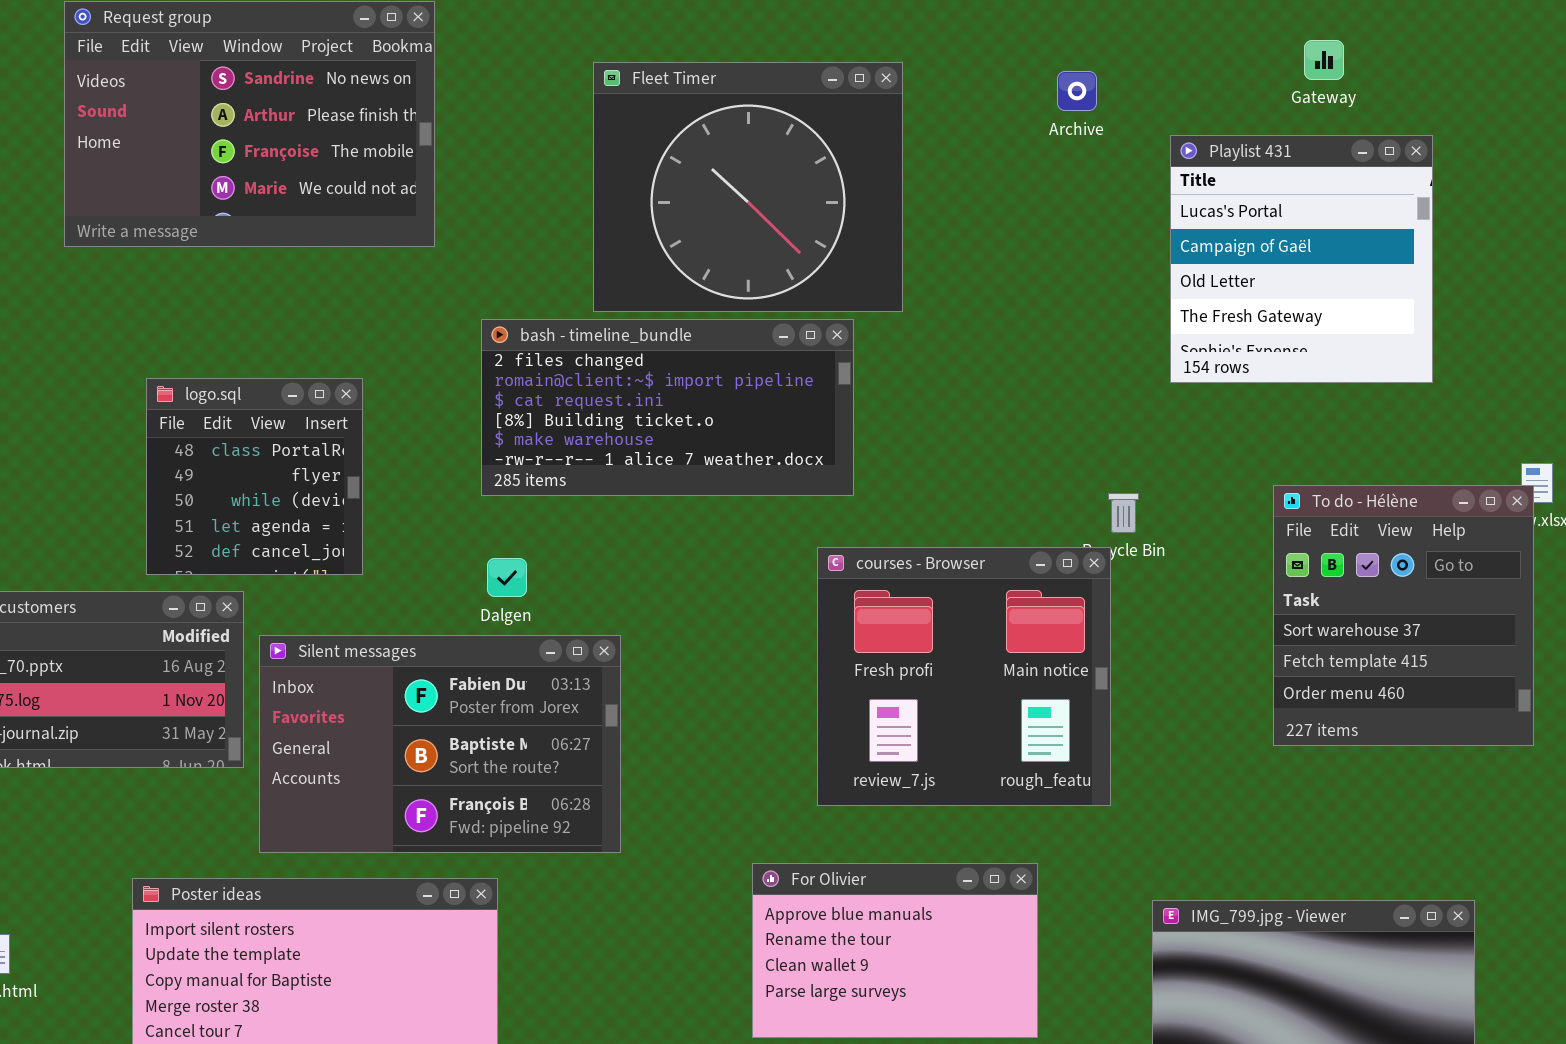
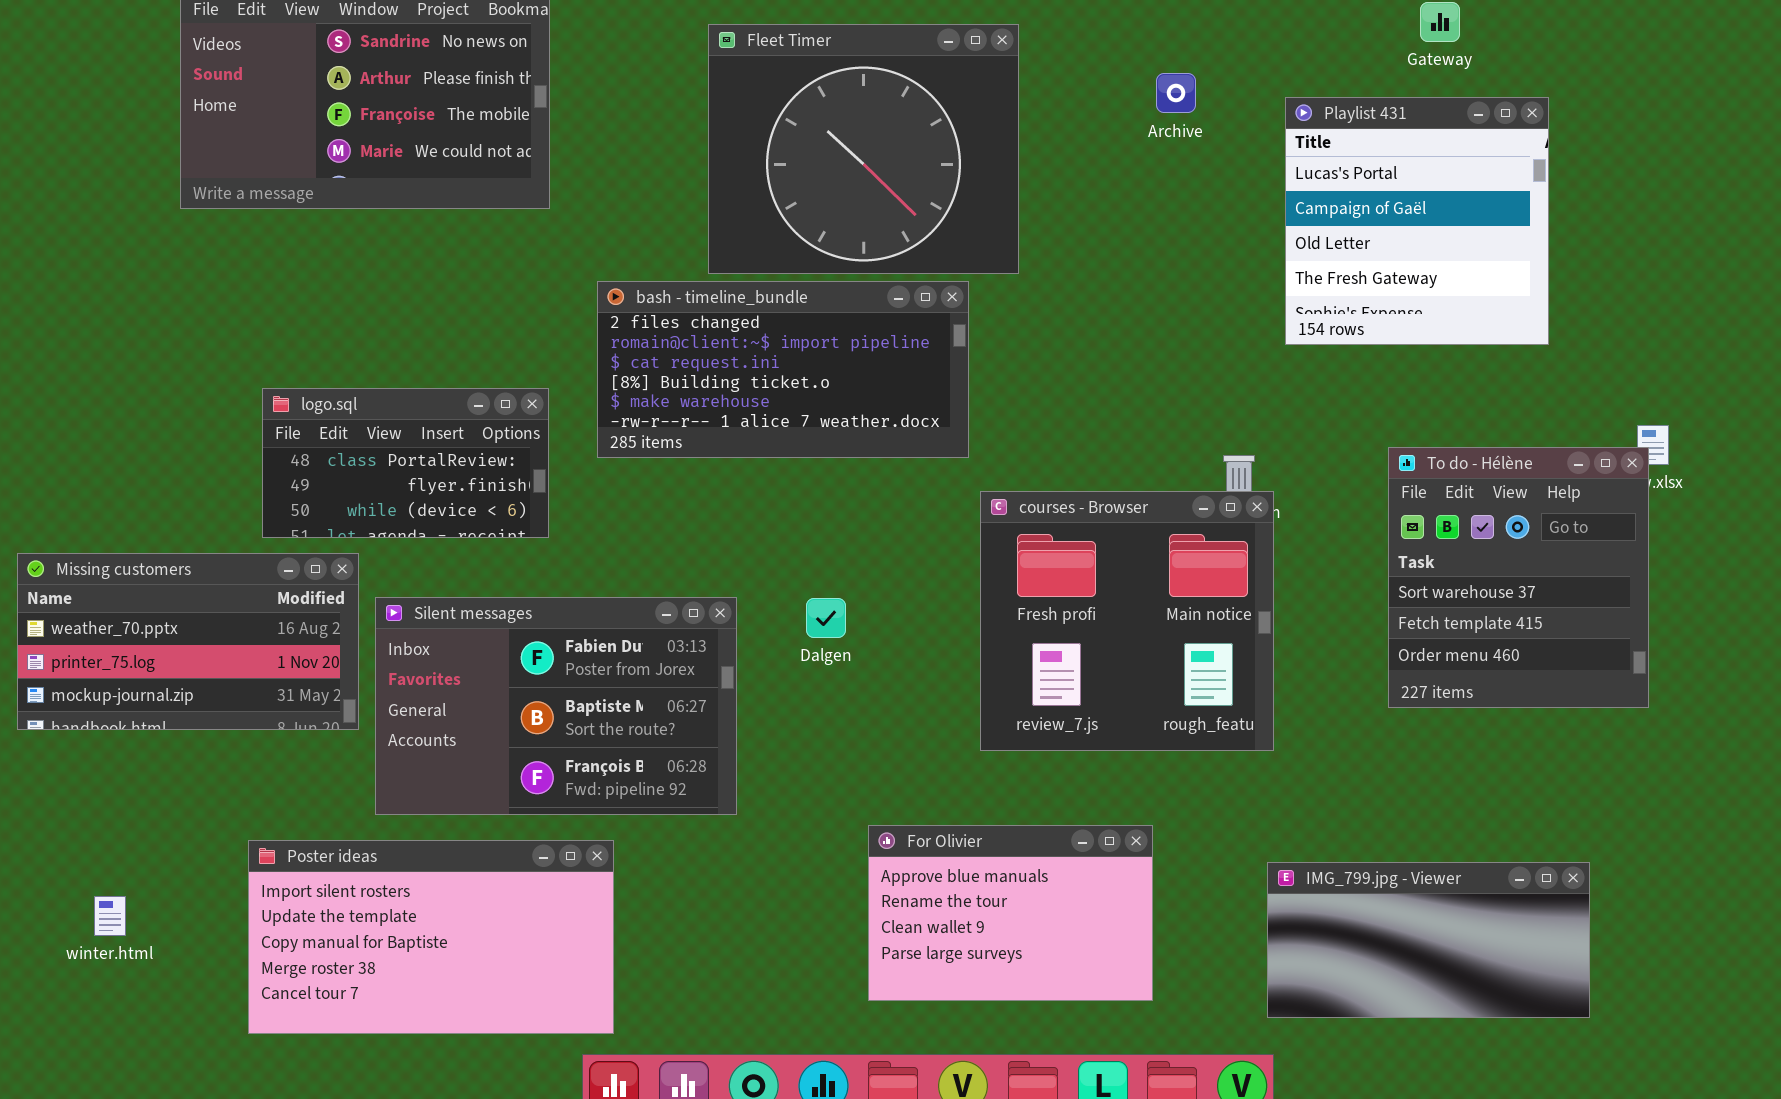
Archive: [1057,71,1097,111] -> [1156,73,1196,113], moved
logo.sql: [146,378,363,575] -> [262,388,549,538], resized
courses - Browser: [817,547,1111,806] -> [980,491,1274,751], moved
Dalgen: [487,558,527,597] -> [806,598,846,638], moved

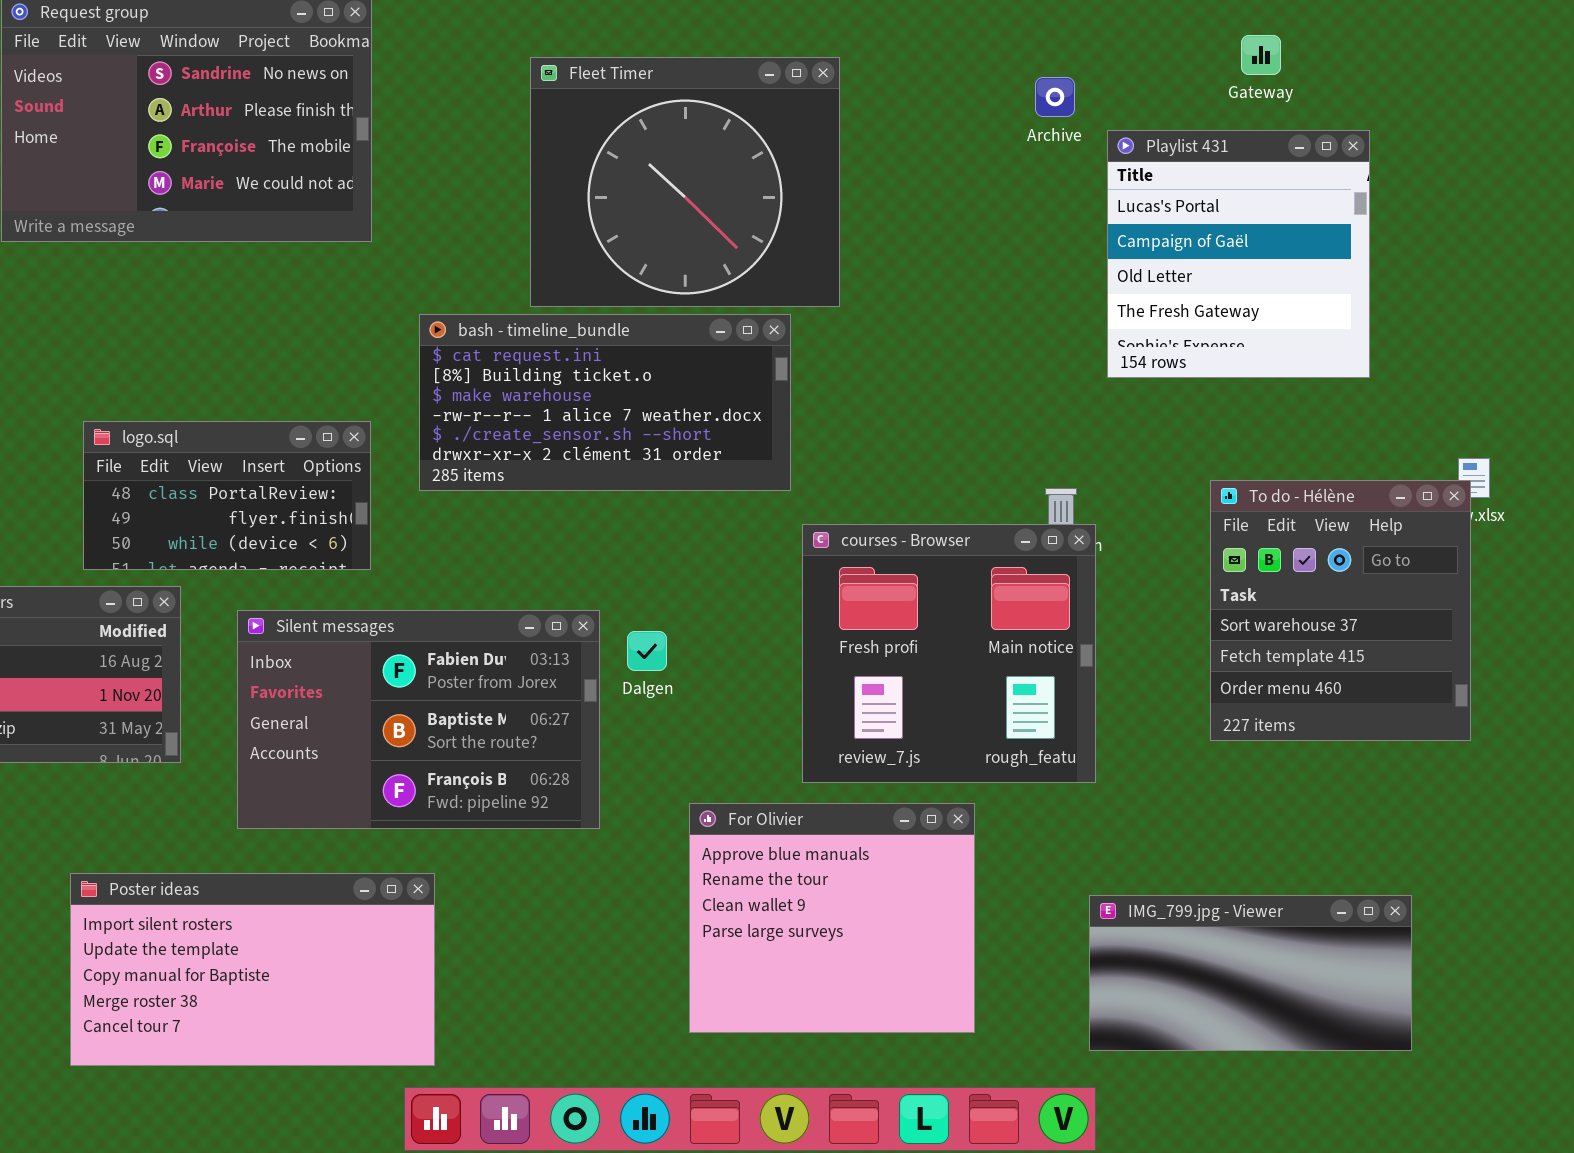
Archive: [1156,73,1196,113] -> [1035,77,1075,117], moved
bash - timeline_bundle: [597,281,969,458] -> [419,314,791,491], scrolled down 2 rows
Silent messages: [375,597,737,815] -> [237,610,600,829], moved
For Olivier: [868,825,1153,1001] -> [689,803,975,1033], resized

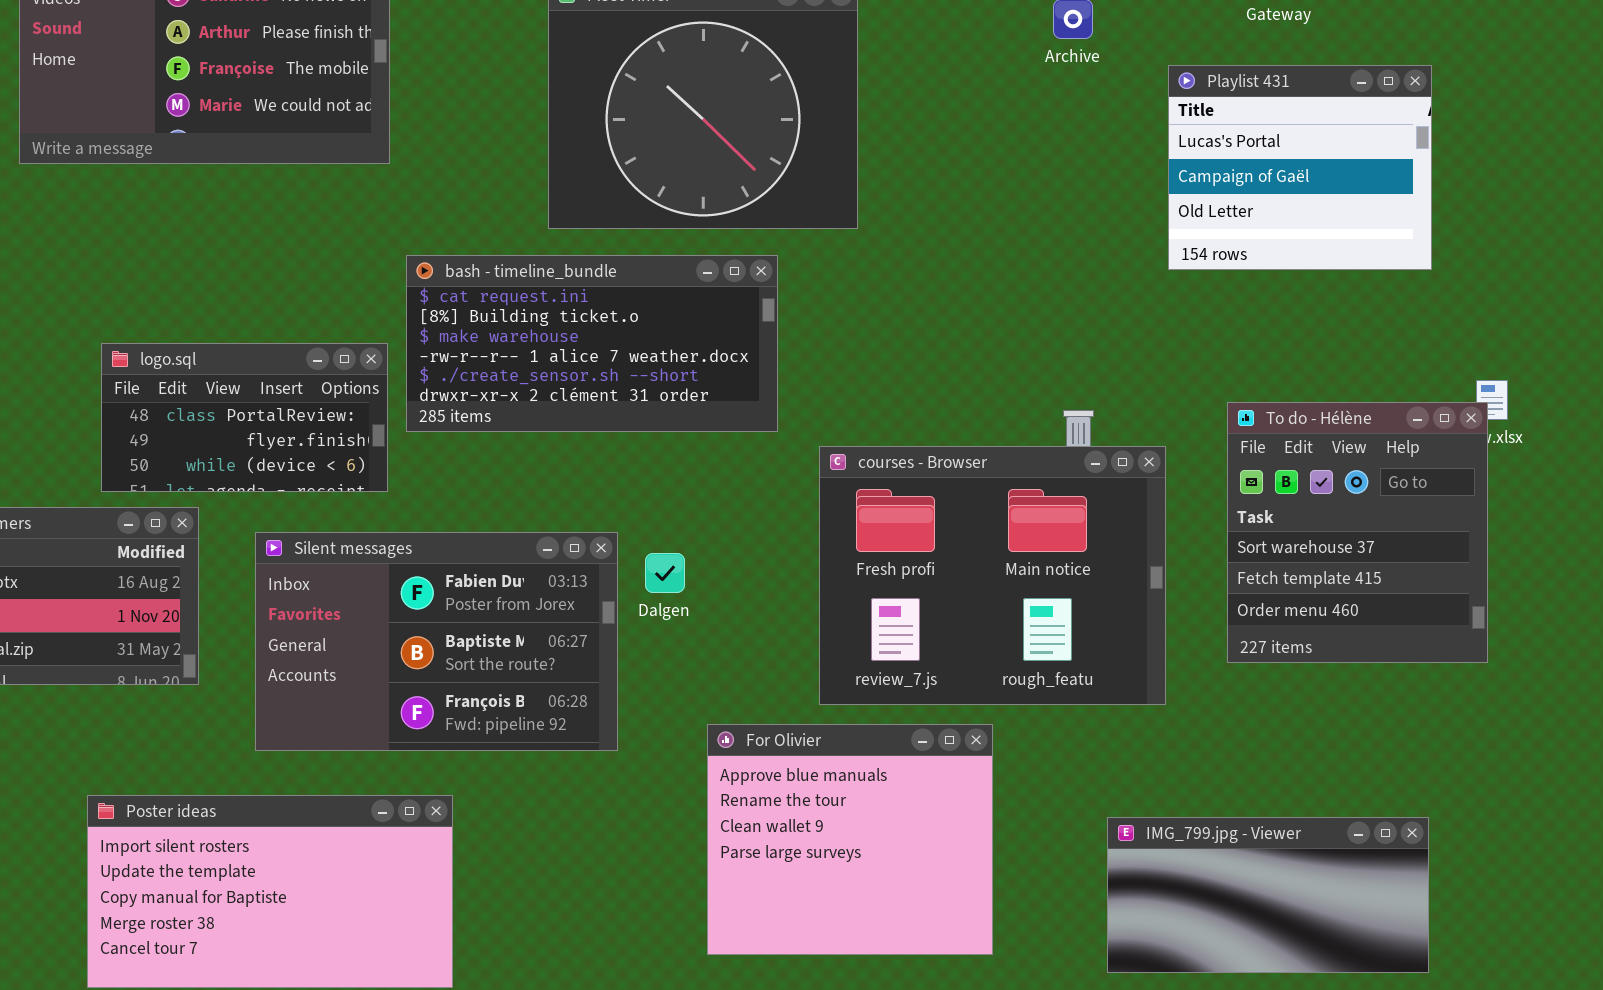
Playlist 431: [1107,130,1370,378] -> [1168,65,1432,270], moved, resized
bash - timeline_bundle: [419,314,791,491] -> [406,255,778,432], moved
courses - Browser: [802,524,1096,783] -> [819,446,1166,705], resized

